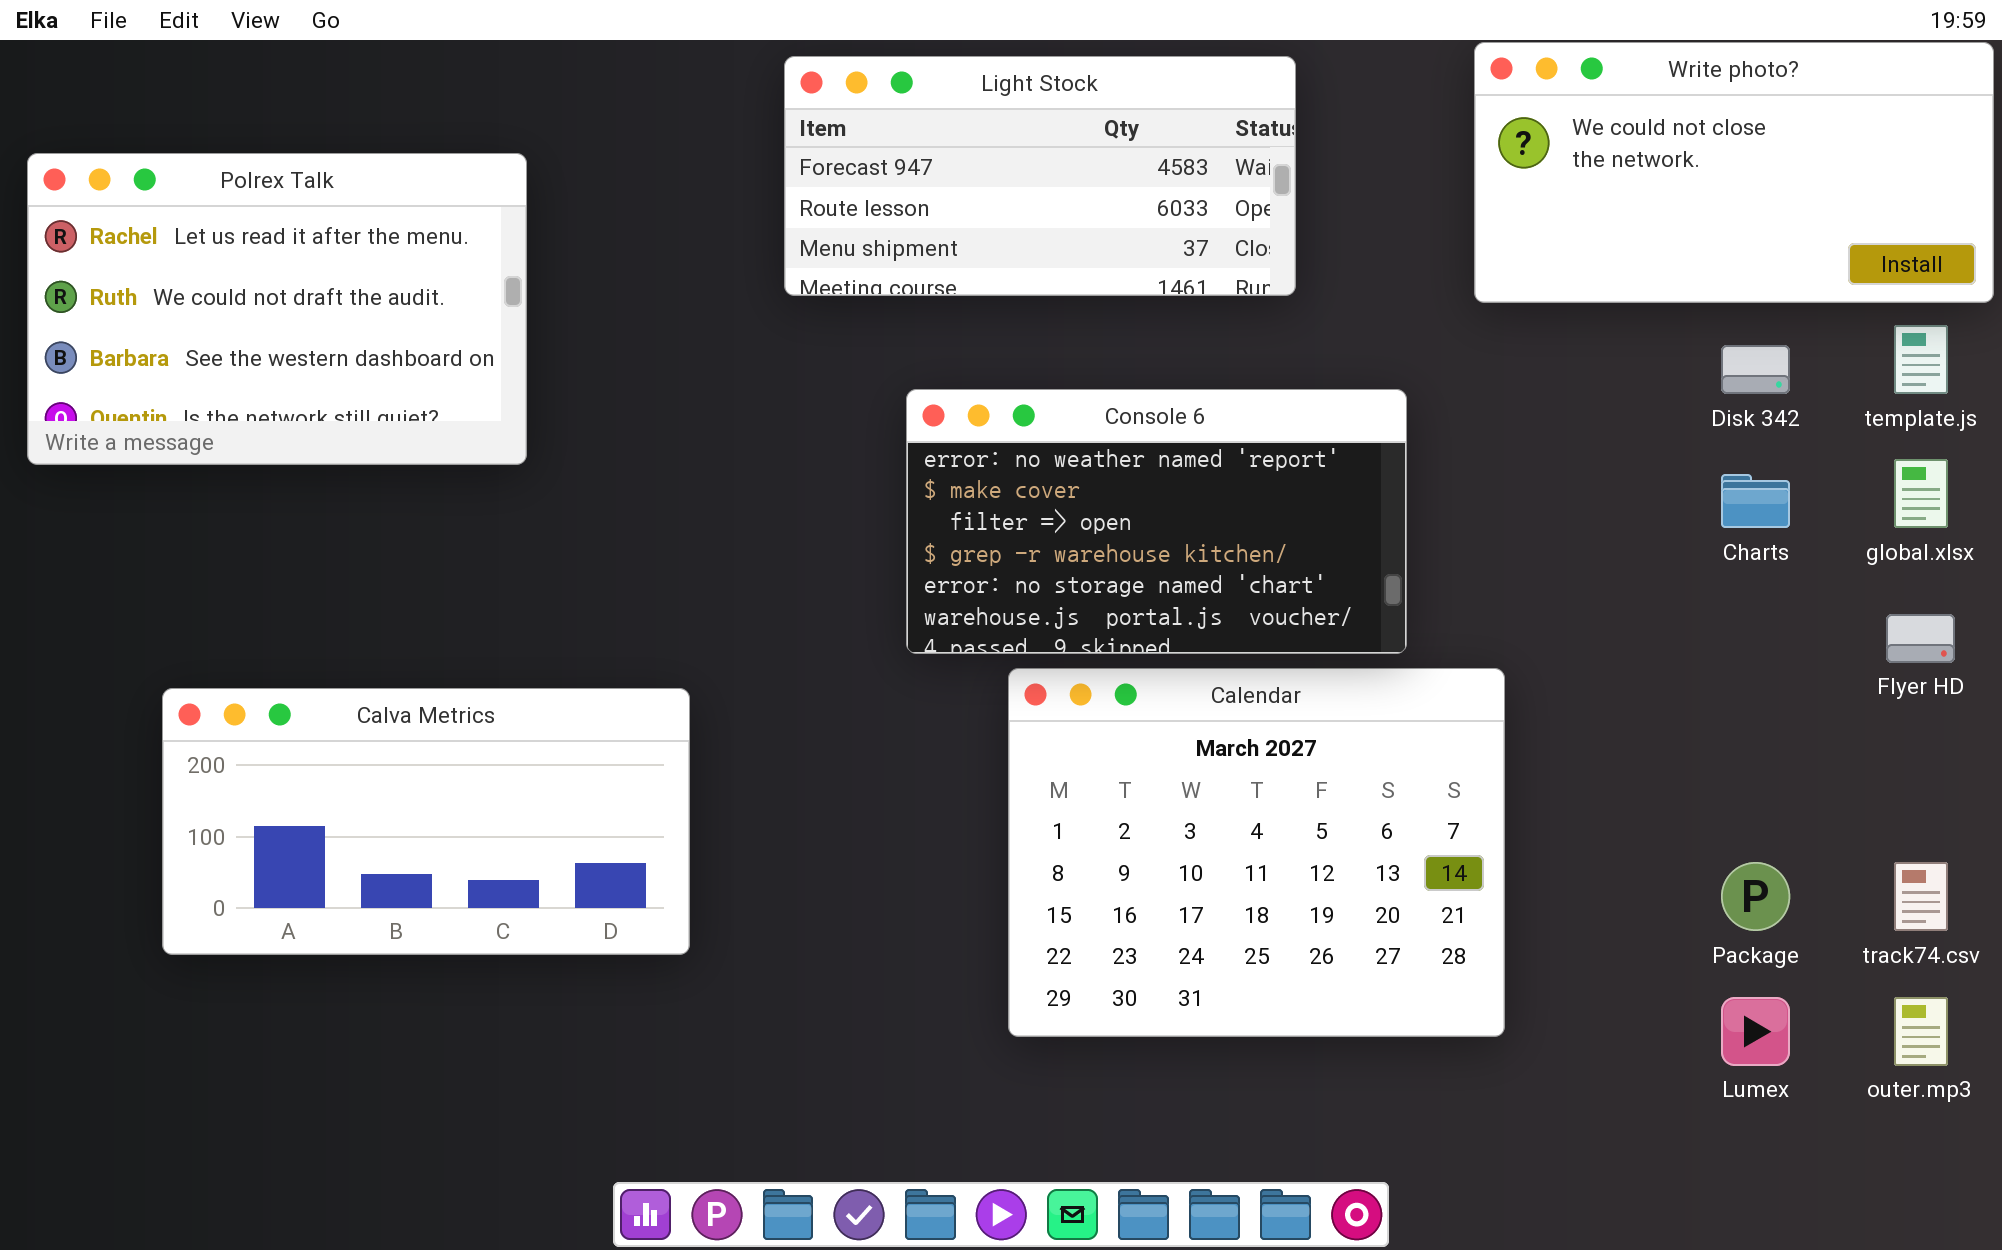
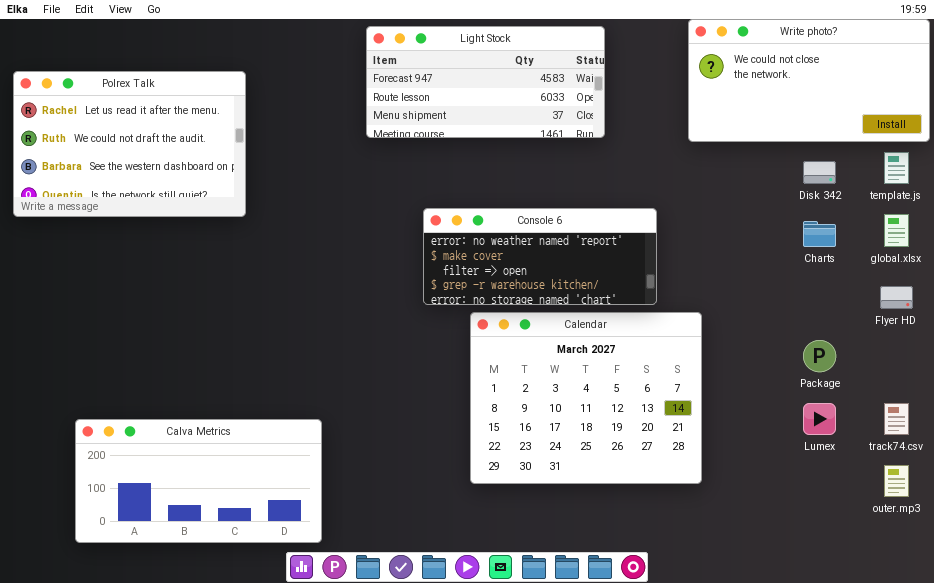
Console 6: [906,389,1407,654] -> [423,208,657,305], resized
Calva Metrics: [162,688,690,955] -> [75,419,322,543], moved
Package: [1721,862,1790,931] -> [803,340,836,372], moved
Lumex: [1721,997,1790,1066] -> [803,403,836,435], moved

